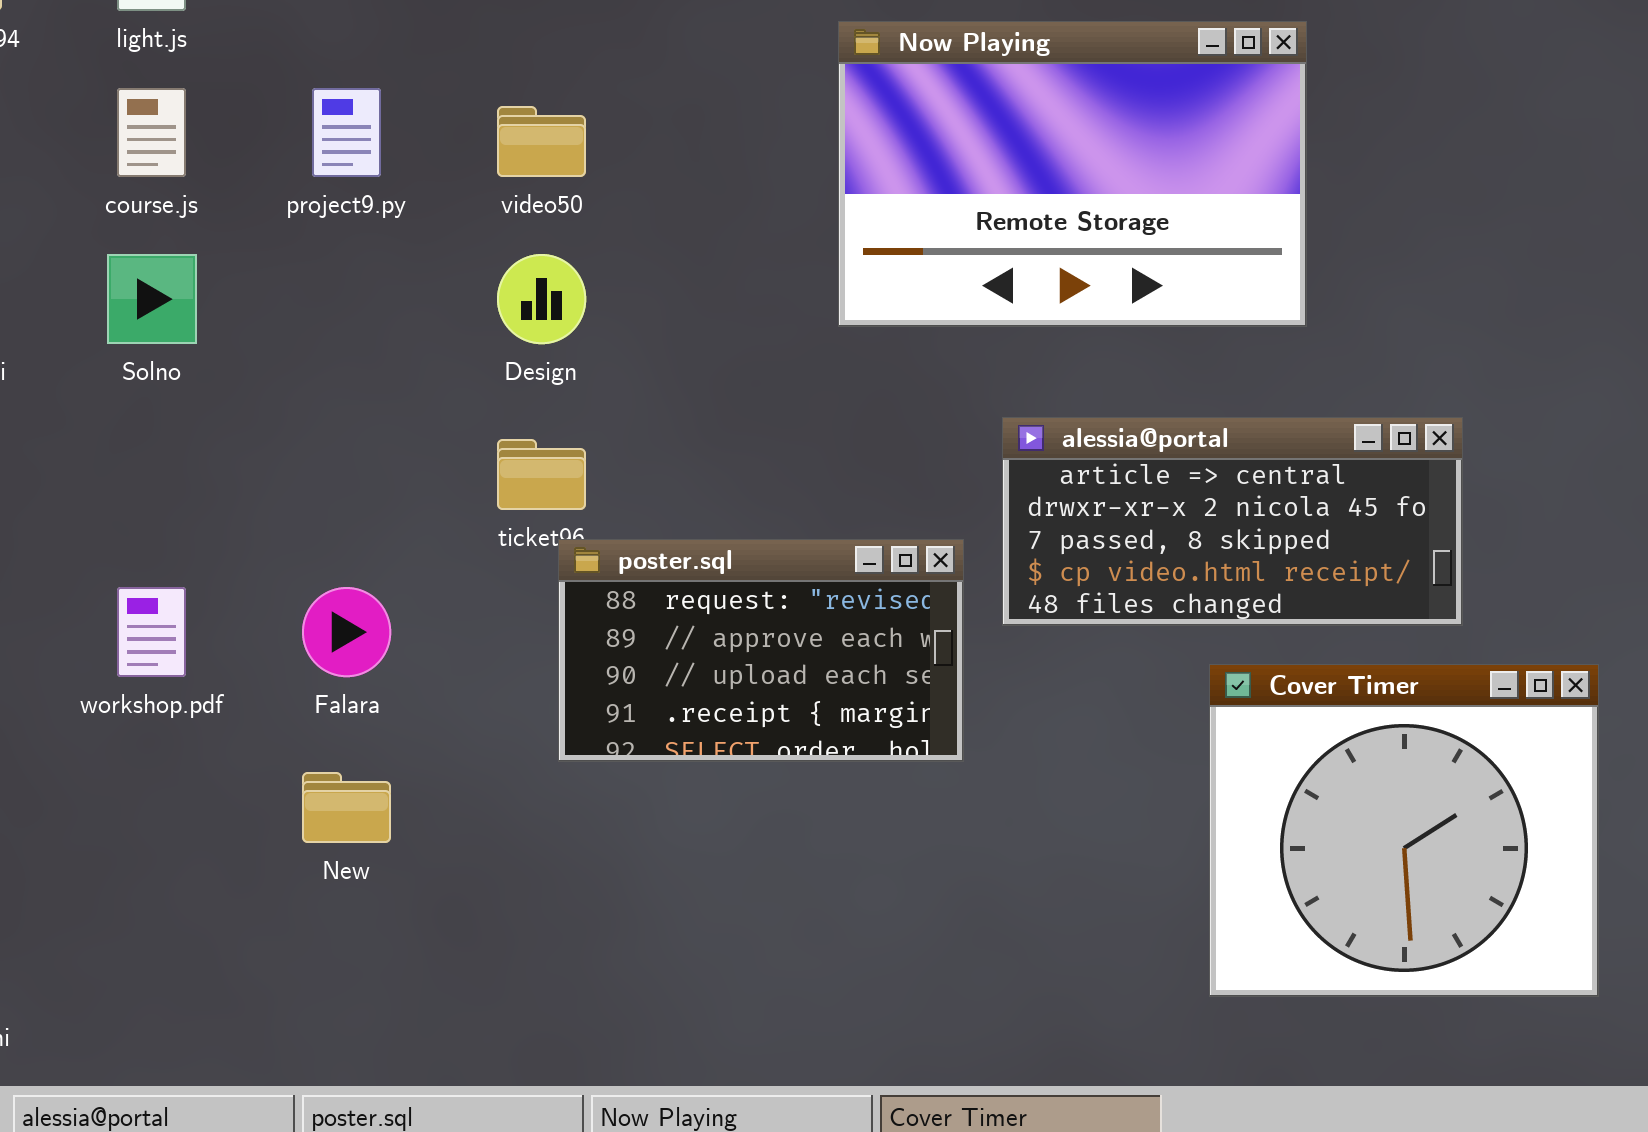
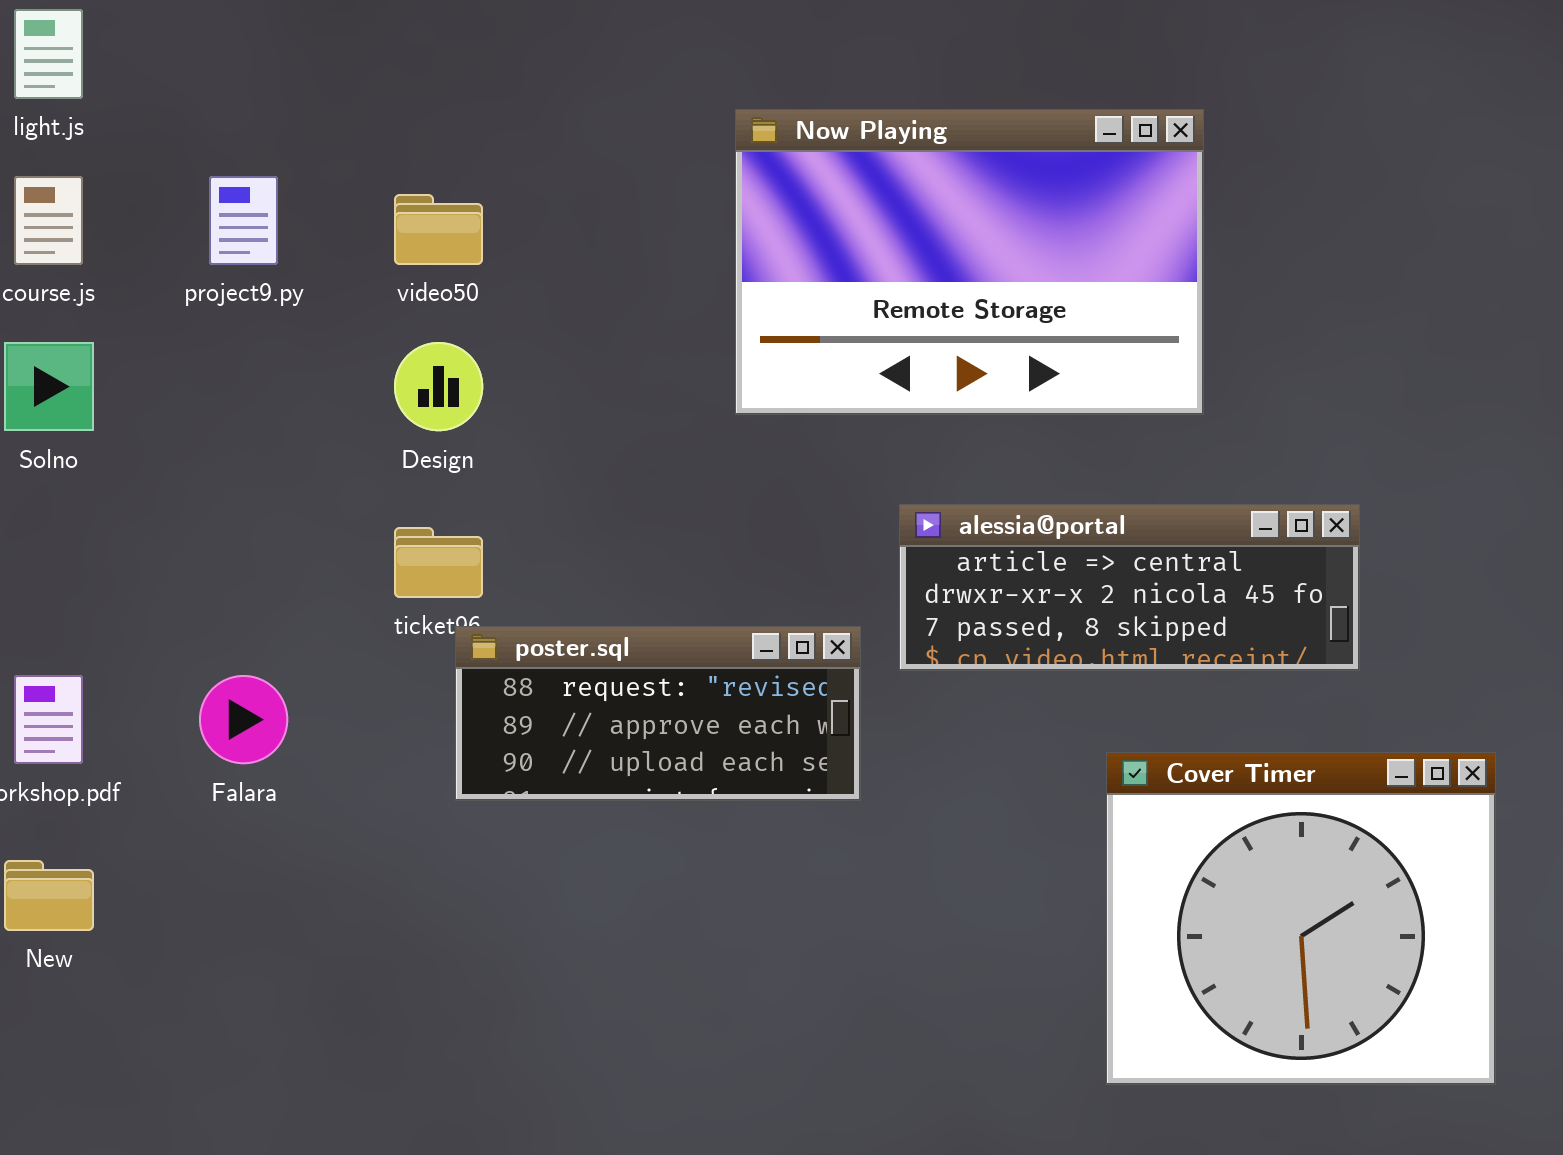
alessia@portal: [1002,417,1463,626] -> [899,504,1360,671], resized
poster.sql: [558,539,964,762] -> [455,626,861,801], resized
New: [302,772,391,843] -> [4,860,94,931], moved

